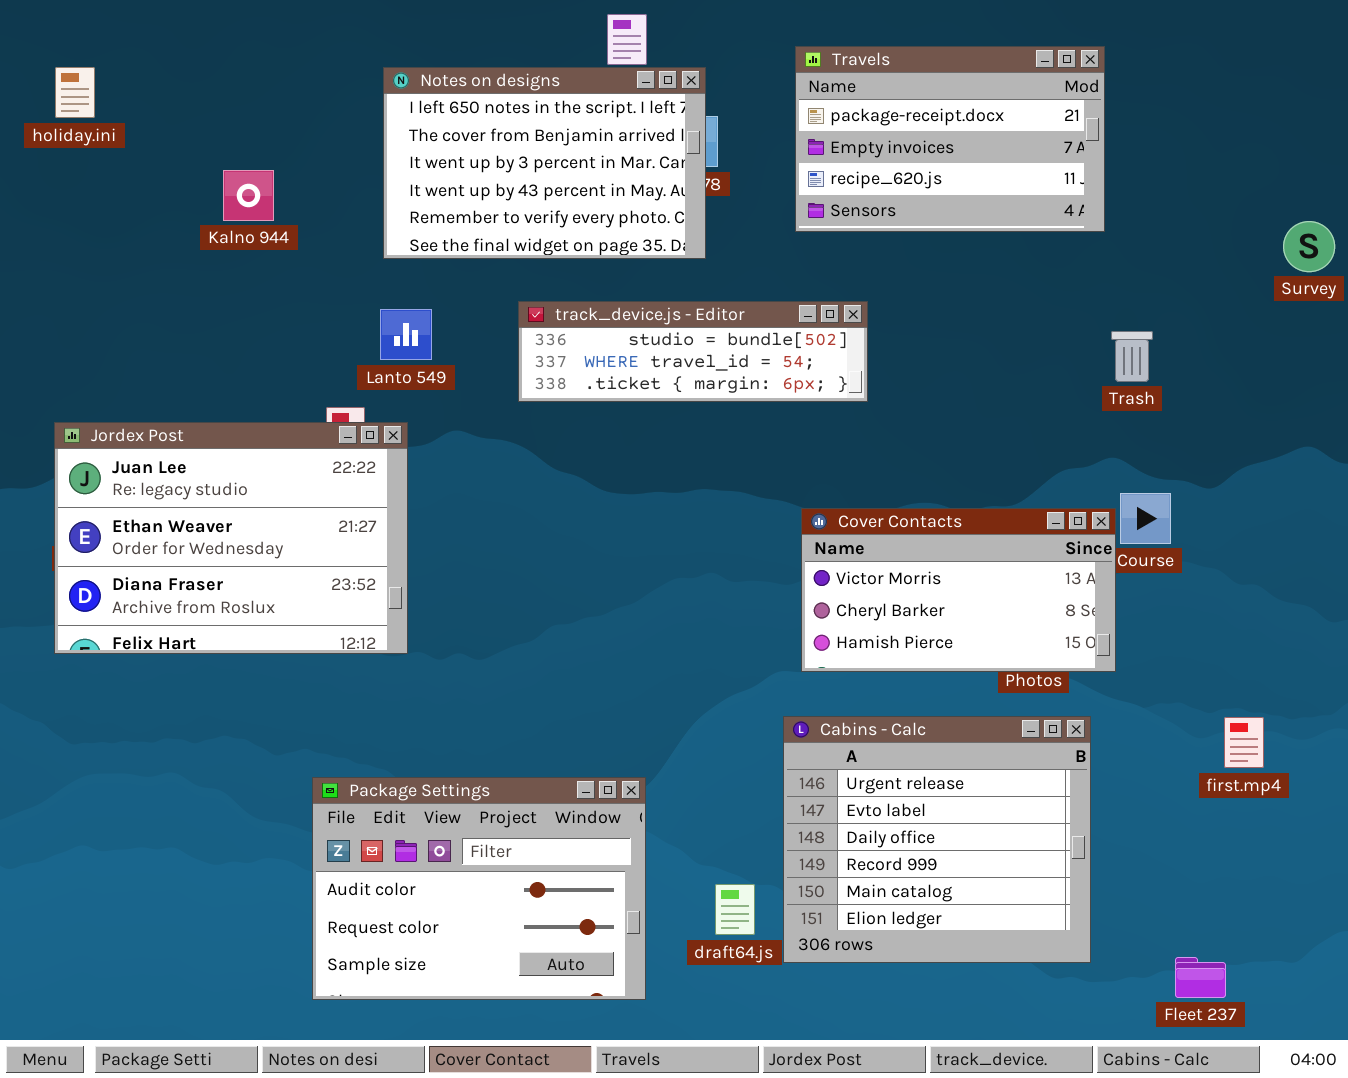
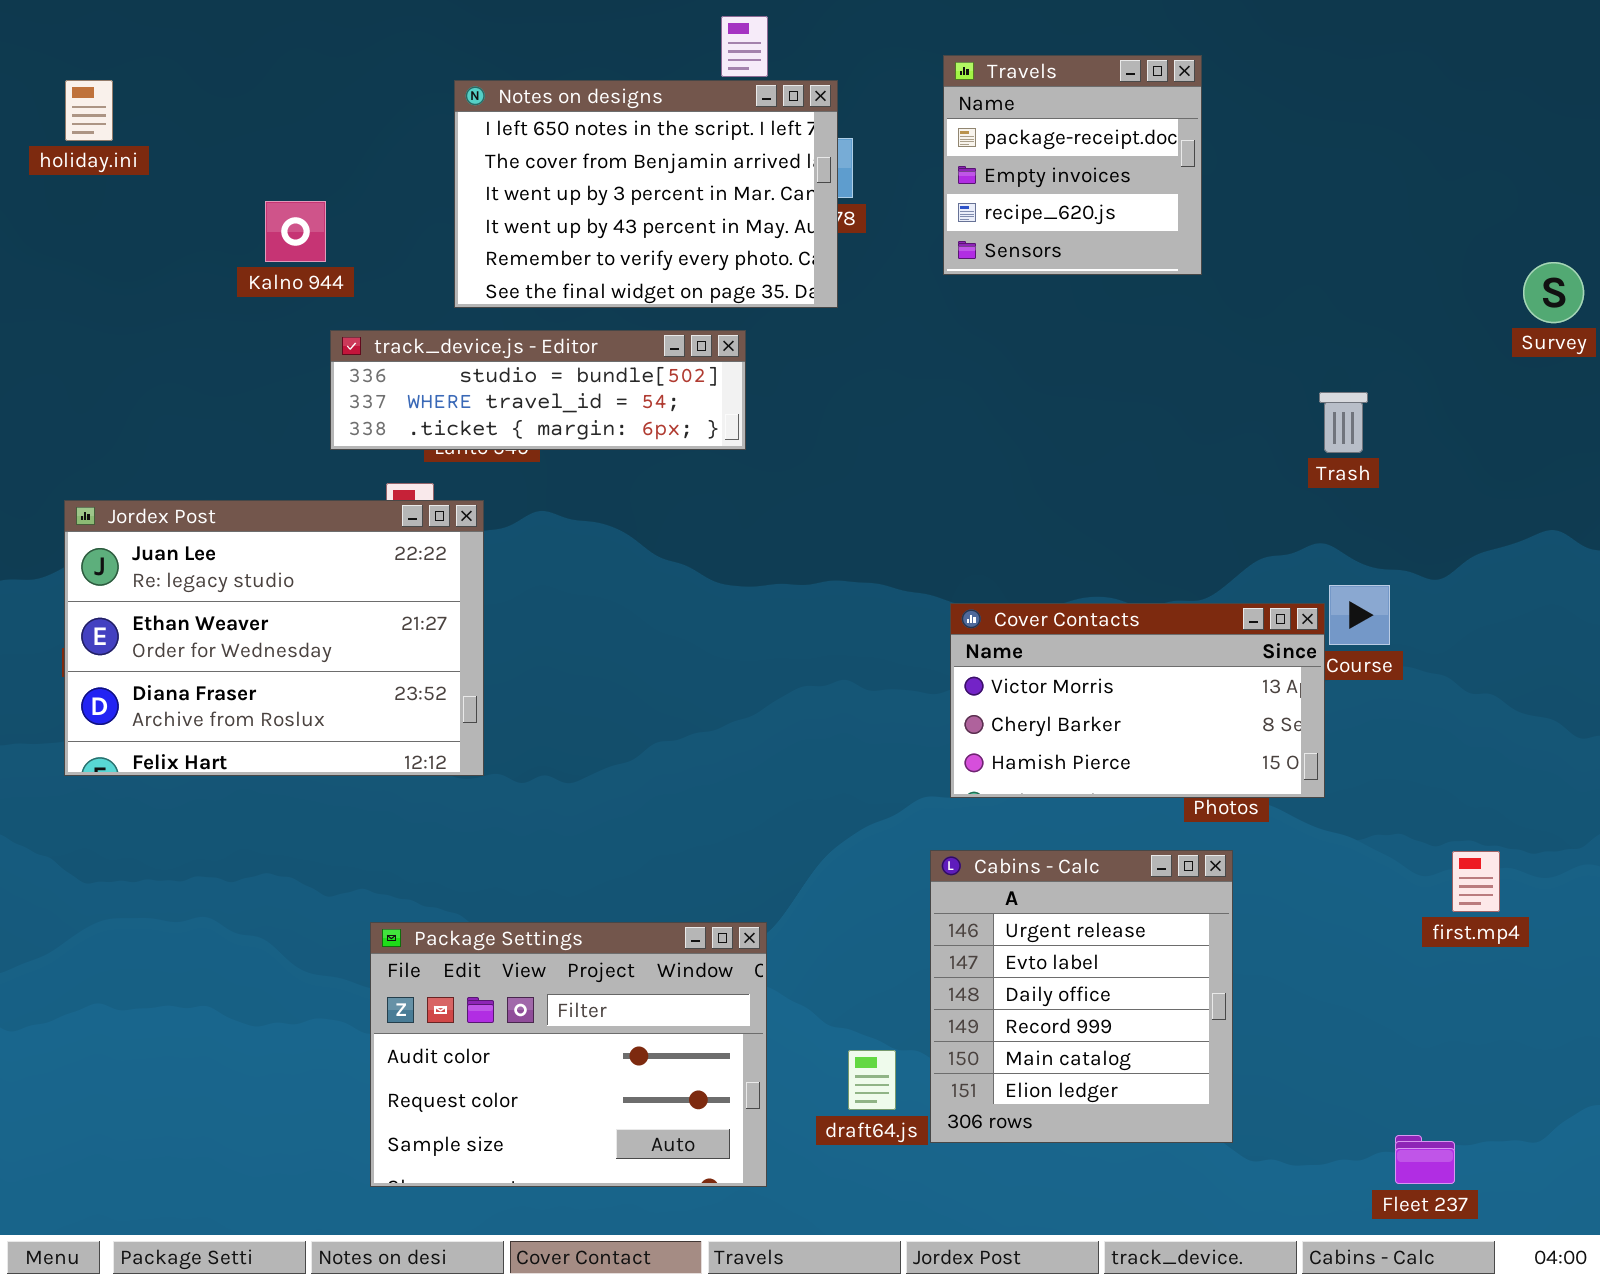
Travels: [795,46,1105,232] -> [943,55,1202,275], resized
track_device.js - Editor: [518,301,868,402] -> [330,330,746,450], moved
Cabins - Calc: [783,716,1091,963] -> [930,850,1233,1143], resized

